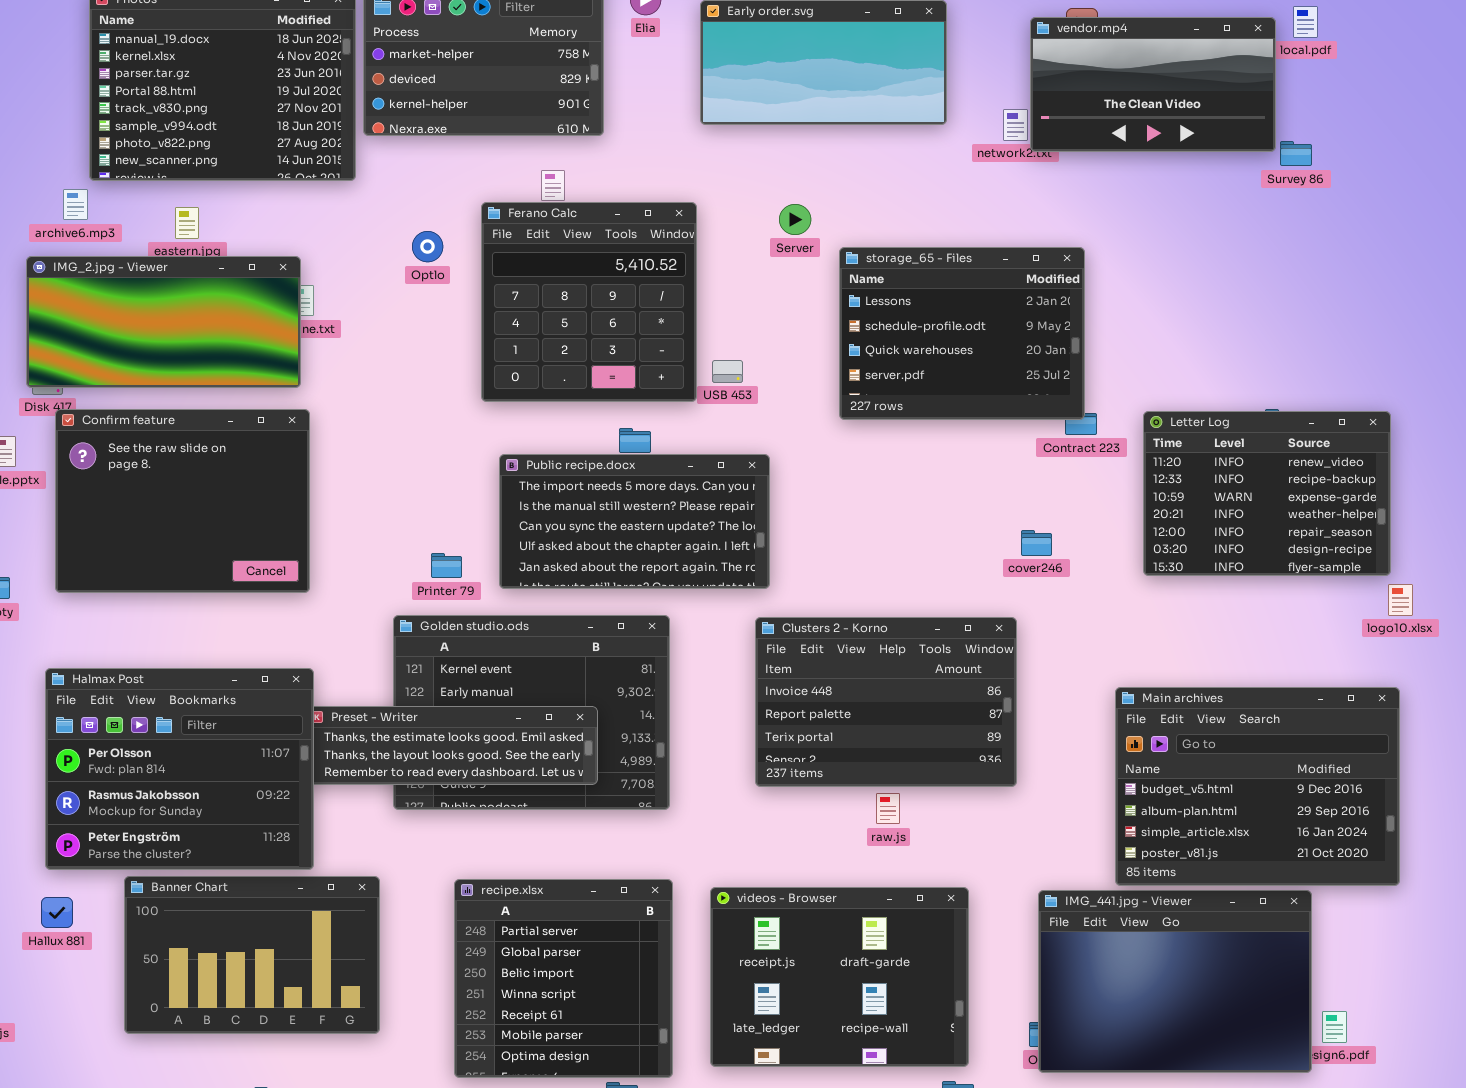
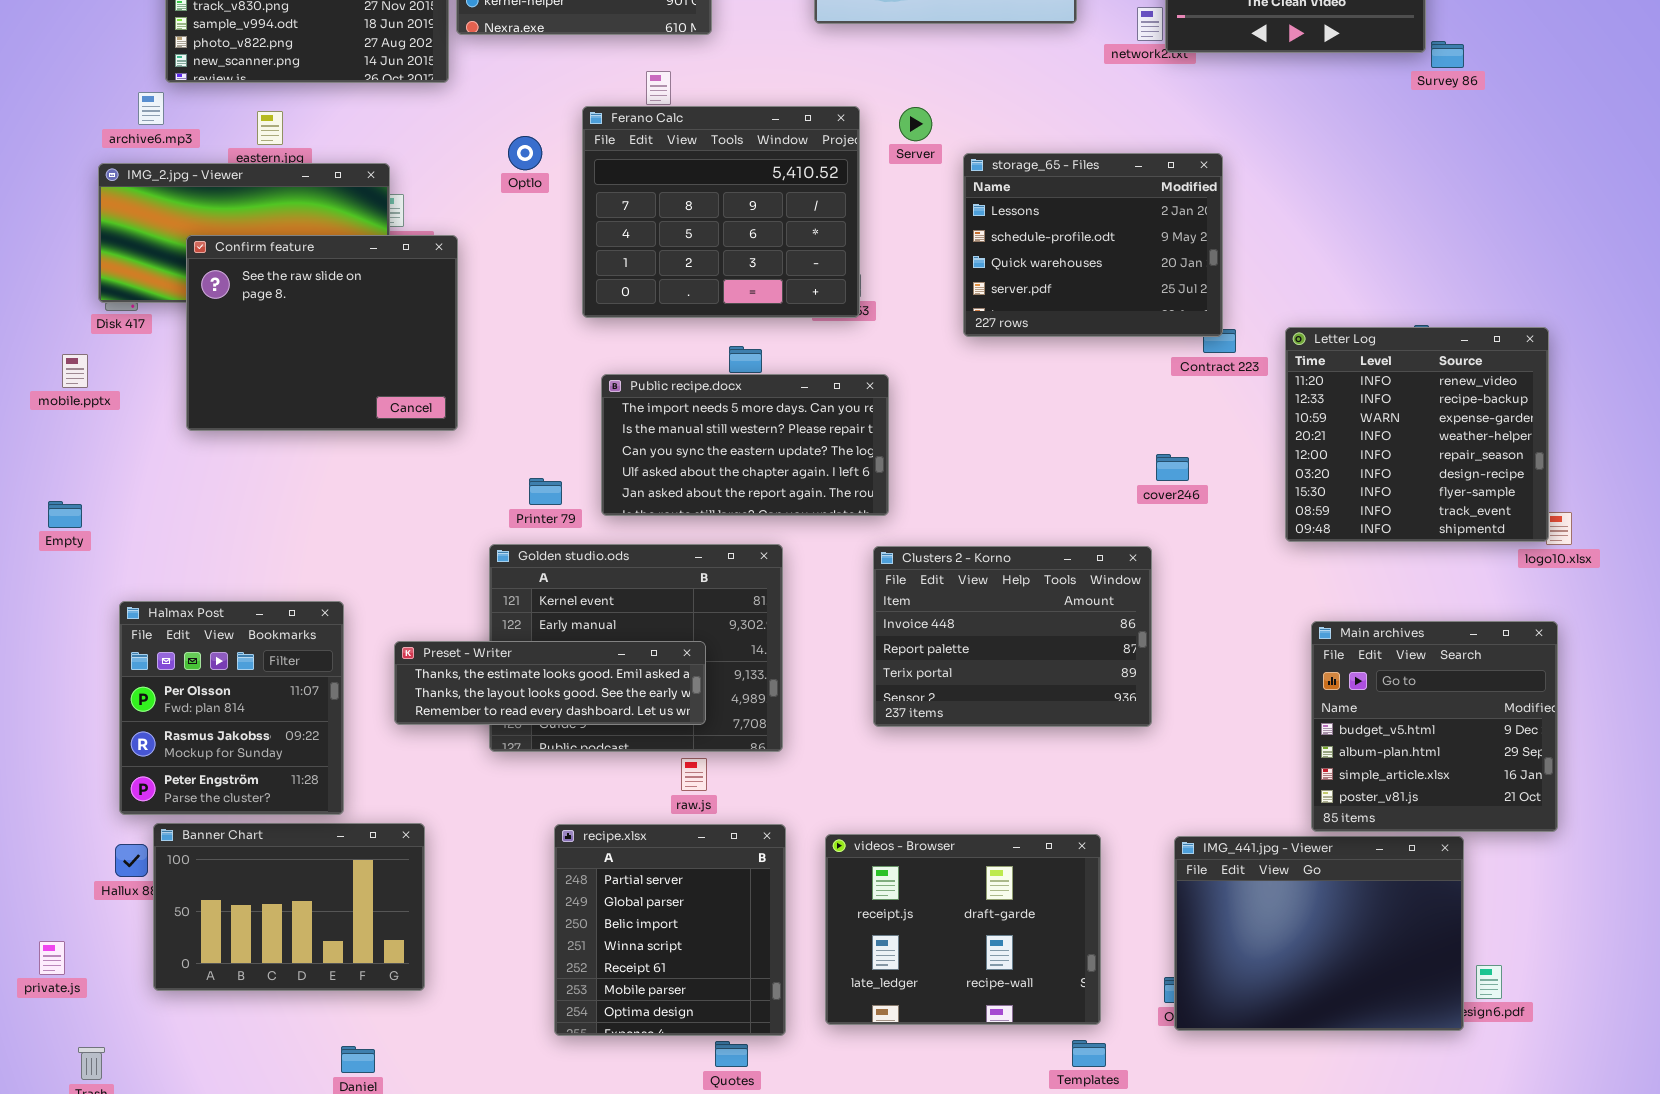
Ferano Calc: [481,202,697,402] -> [582,106,860,318], resized
Confirm feature: [55,409,310,593] -> [186,235,458,431], moved
Letter Log: [1143,411,1391,576] -> [1285,327,1549,542], resized
Halmax Post: [45,668,314,870] -> [119,601,344,815], resized
Main archives: [1115,687,1400,886] -> [1311,621,1558,832], resized
raw.js: [876,793,900,824] -> [681,758,707,791], moved
Banner Chart: [124,876,380,1034] -> [153,823,425,991], moved

